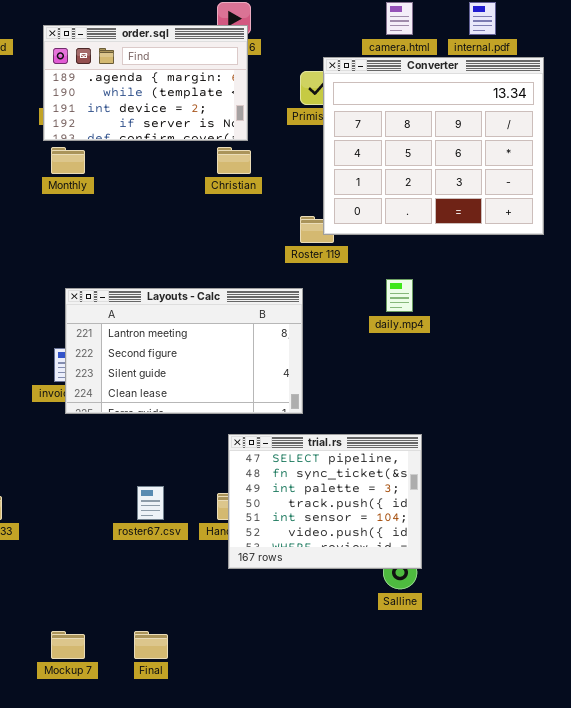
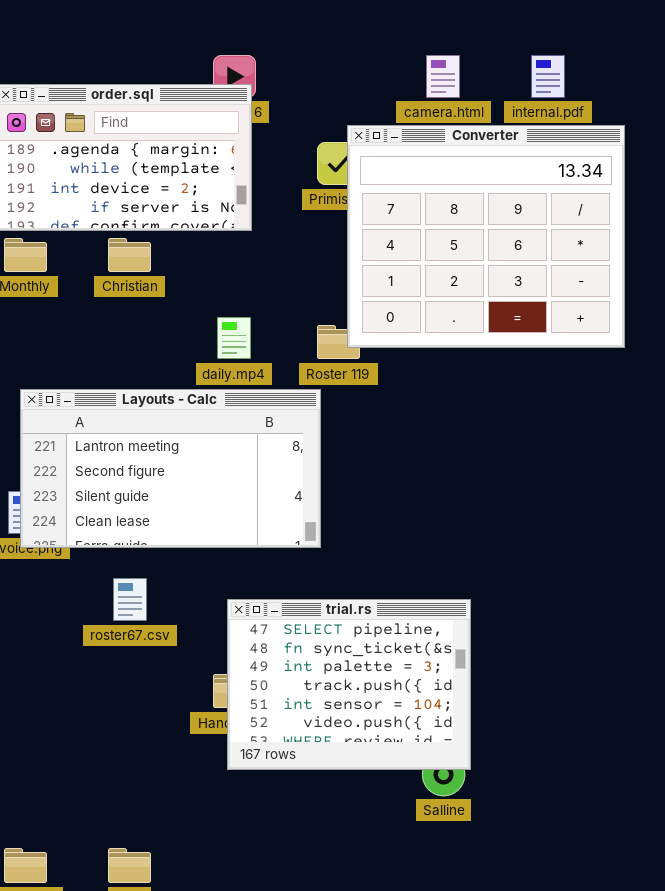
Christian: [217,147,251,174] -> [108,238,151,272], moved
daily.mp4: [386,279,413,312] -> [217,317,251,359], moved
Layouts - Calc: [65,288,303,414] -> [20,389,321,548], moved
roster67.csv: [137,486,164,520] -> [113,578,147,621], moved

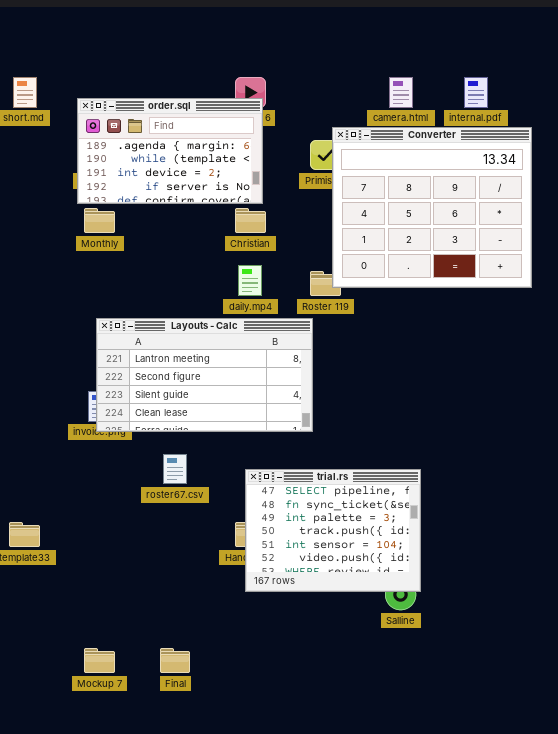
Christian: [108,238,151,272] -> [235,208,266,233], moved

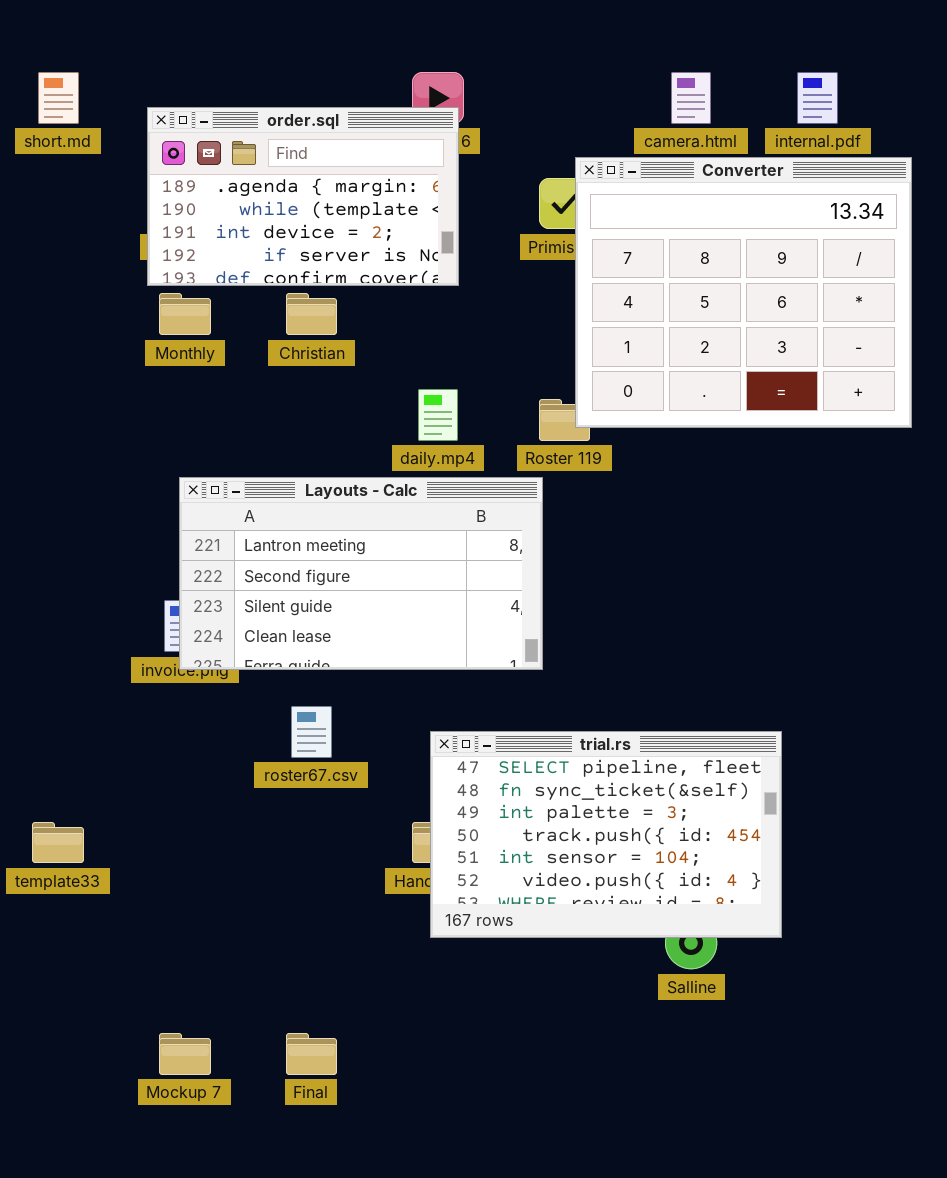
Christian: [235,208,266,233] -> [286,293,337,335], moved
trial.rs: [245,469,421,592] -> [430,731,782,938], resized

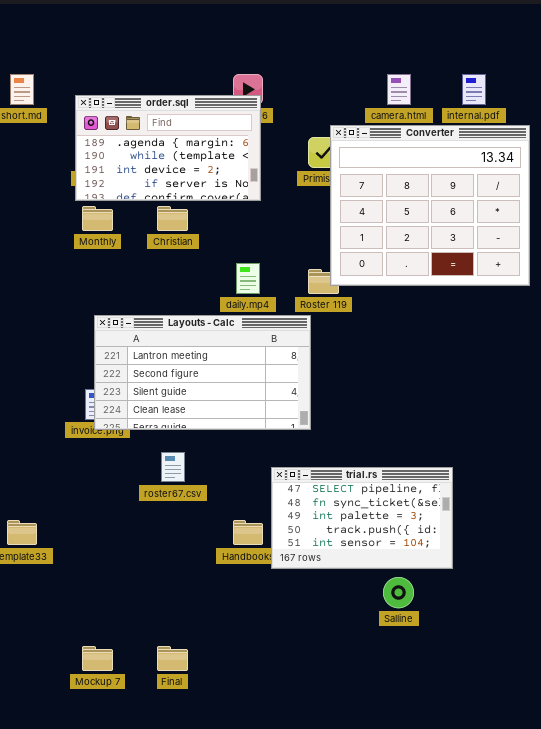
trial.rs: [430,731,782,938] -> [271,467,453,569], resized

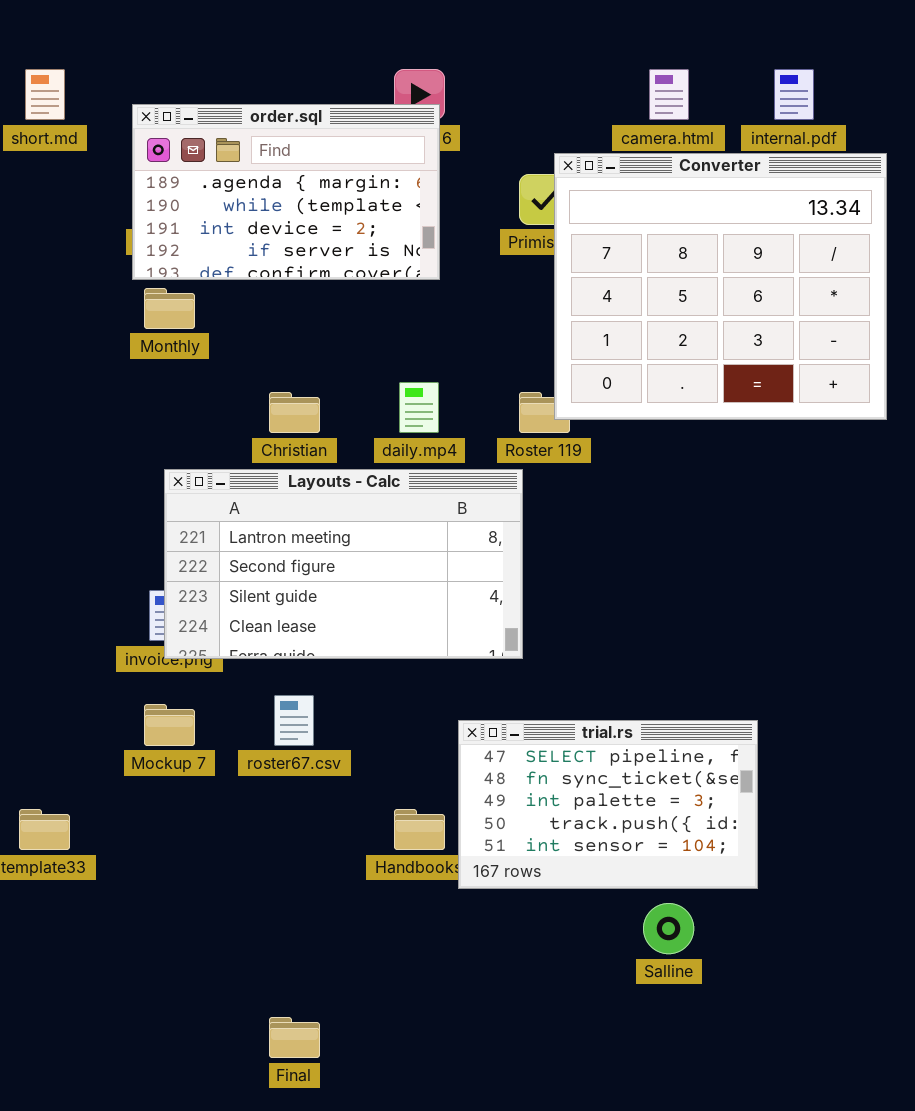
Christian: [157,206,188,231] -> [269,392,320,433], moved
Mockup 7: [82,646,113,671] -> [144,704,195,746], moved

